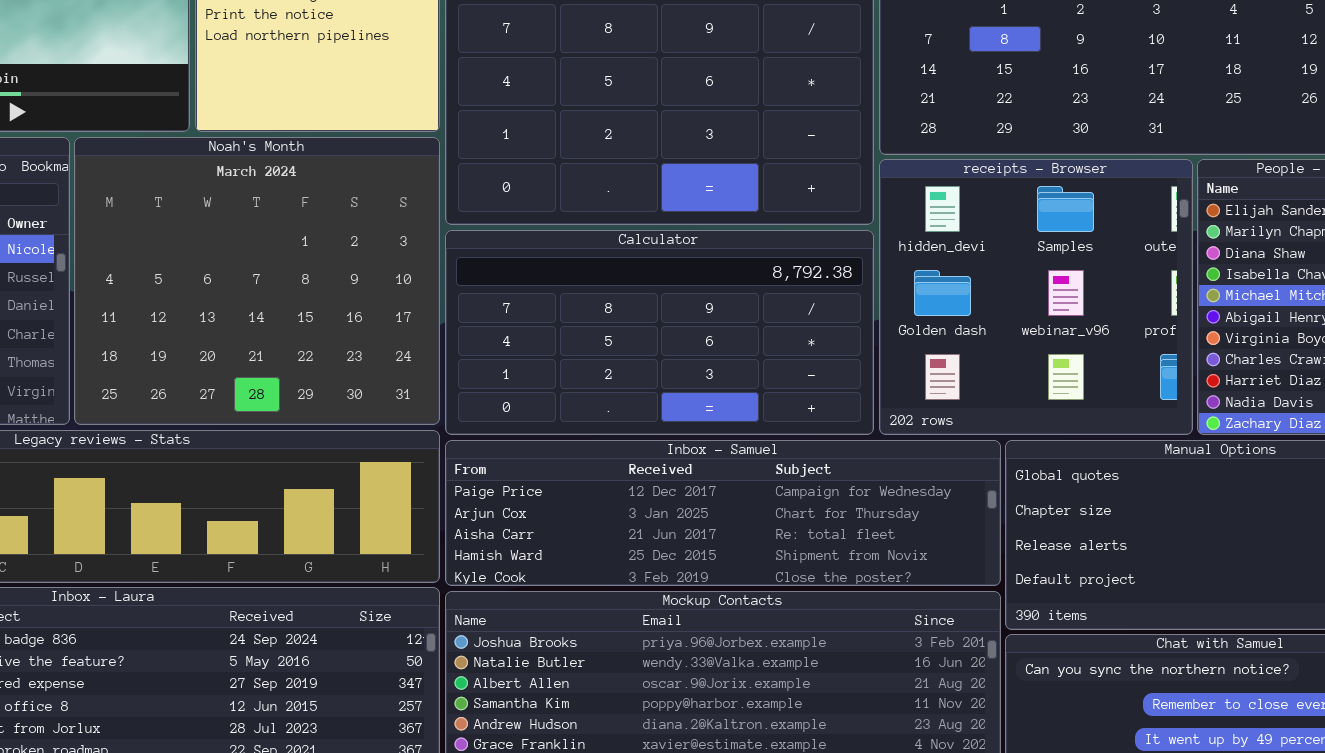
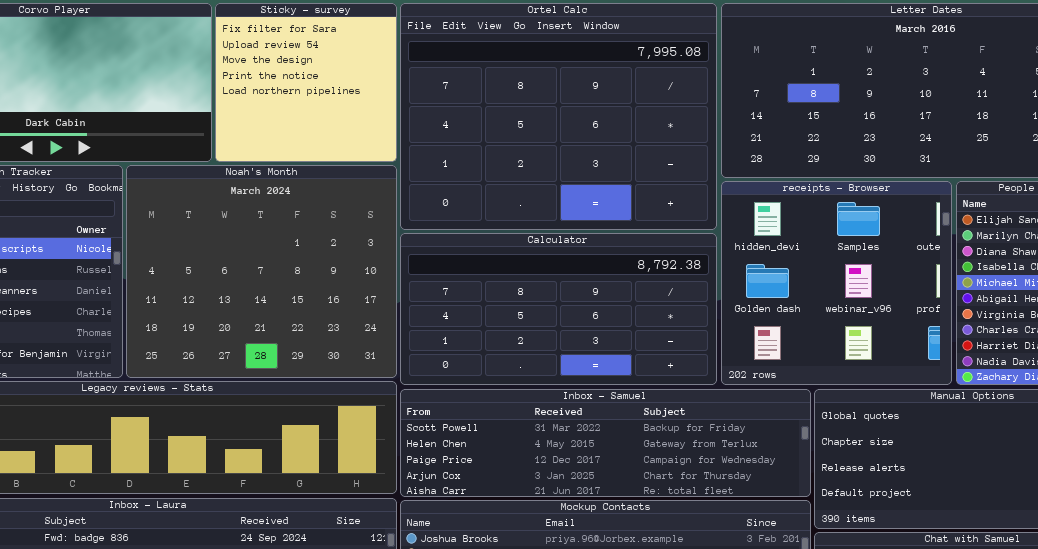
Inbox - Samuel: [445,440,1001,586] -> [400,389,811,497], scrolled up 2 rows

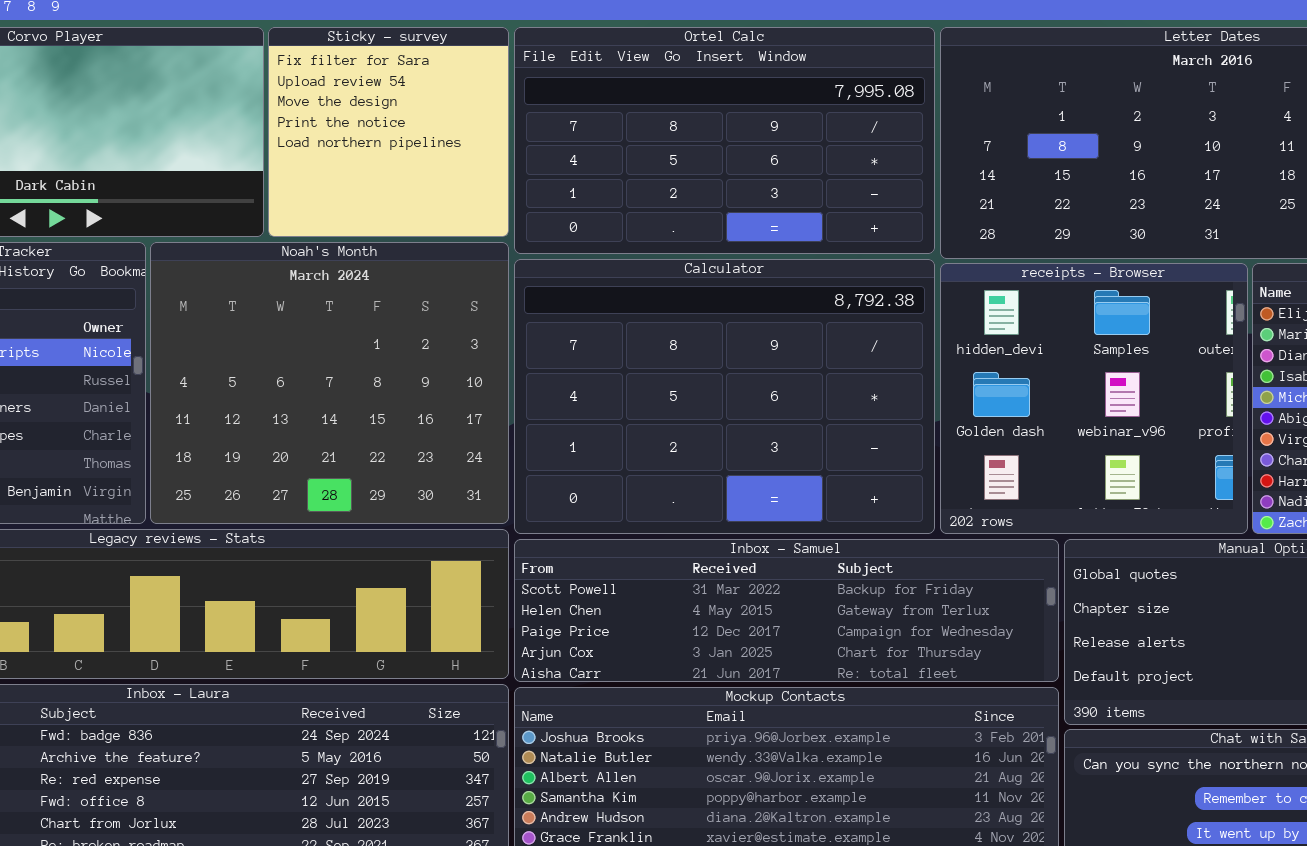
Ortel Calc: [400,3,717,230] -> [514,27,935,254], resized
Calculator: [400,233,717,385] -> [514,259,935,534], resized

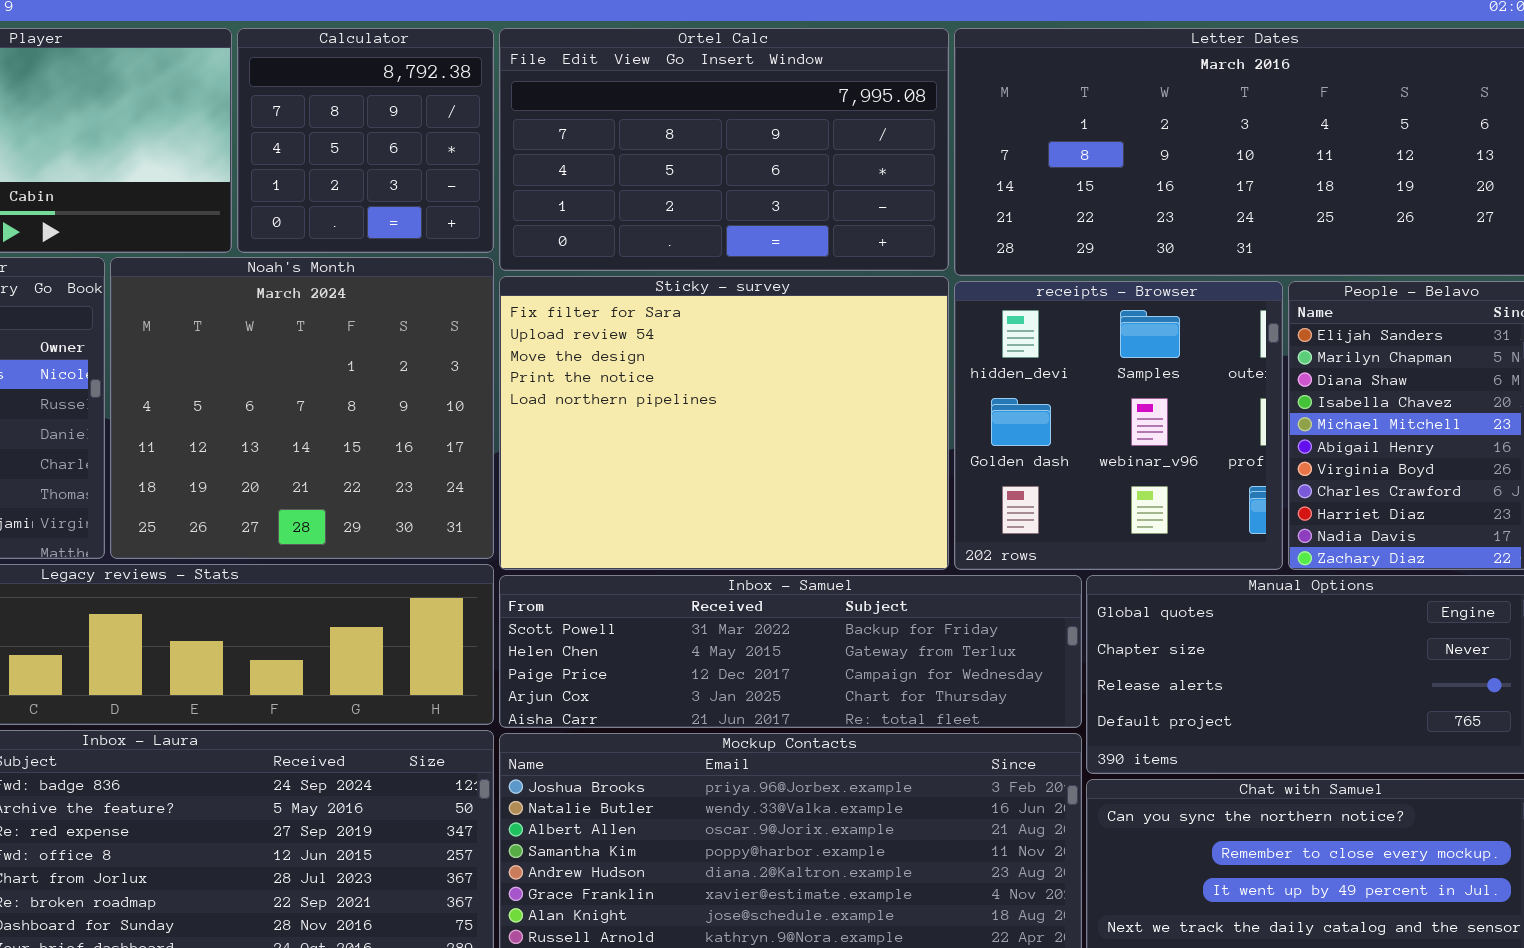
Sticky - survey: [268,27,509,237] -> [499,276,949,570], moved, resized
Calculator: [514,259,935,534] -> [237,28,494,253], moved, resized

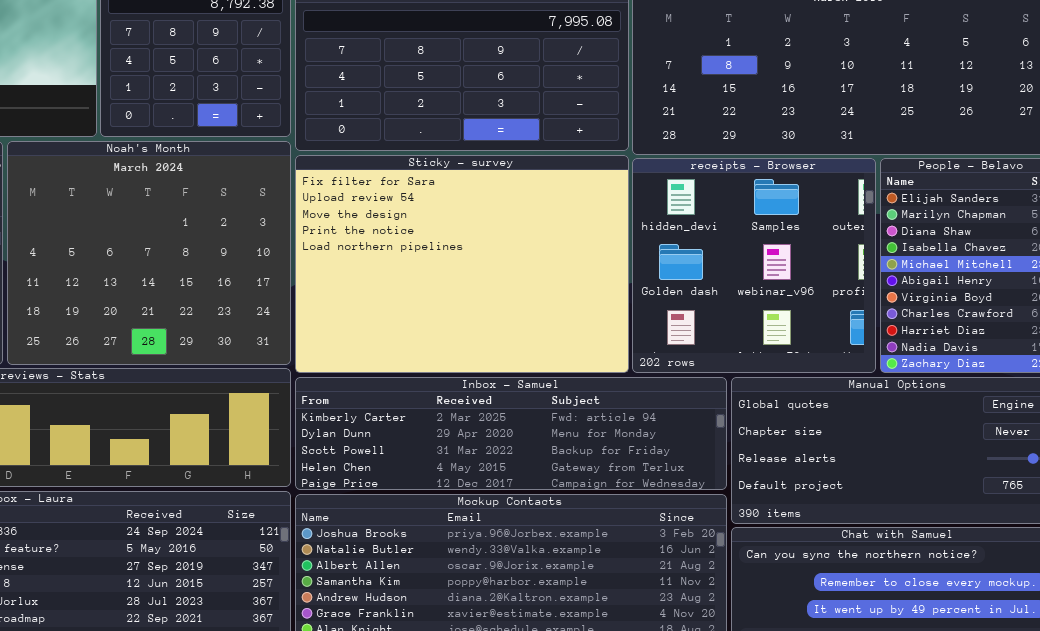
Inbox - Samuel: [499,575,1082,728] -> [295,377,727,490], scrolled up 2 rows

